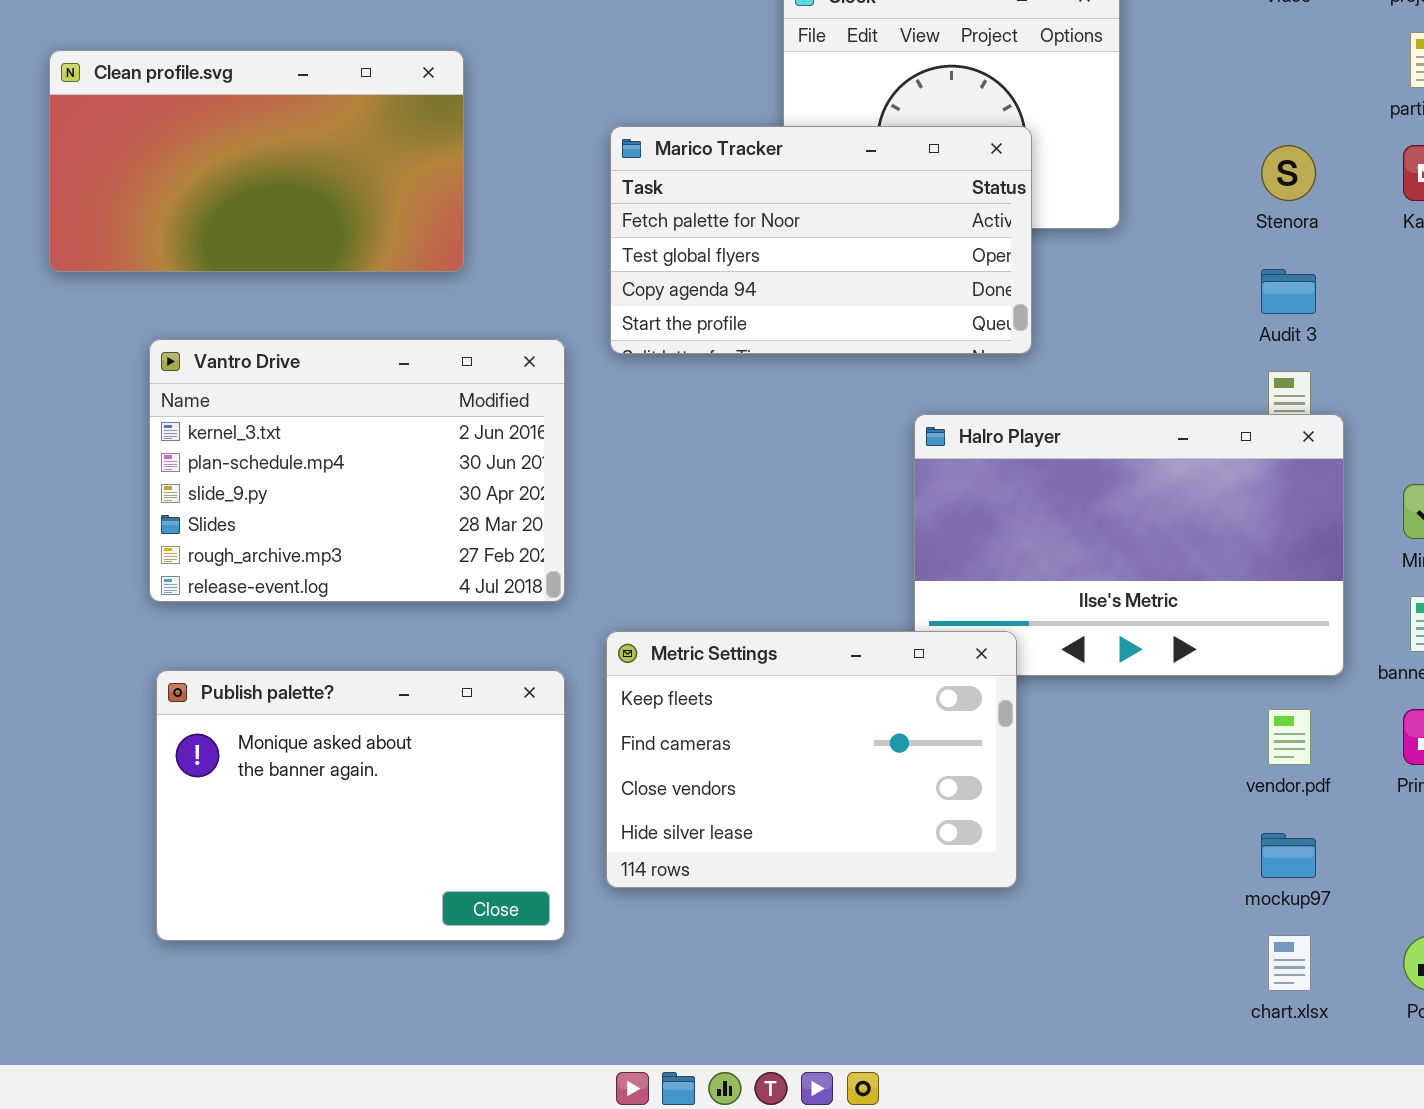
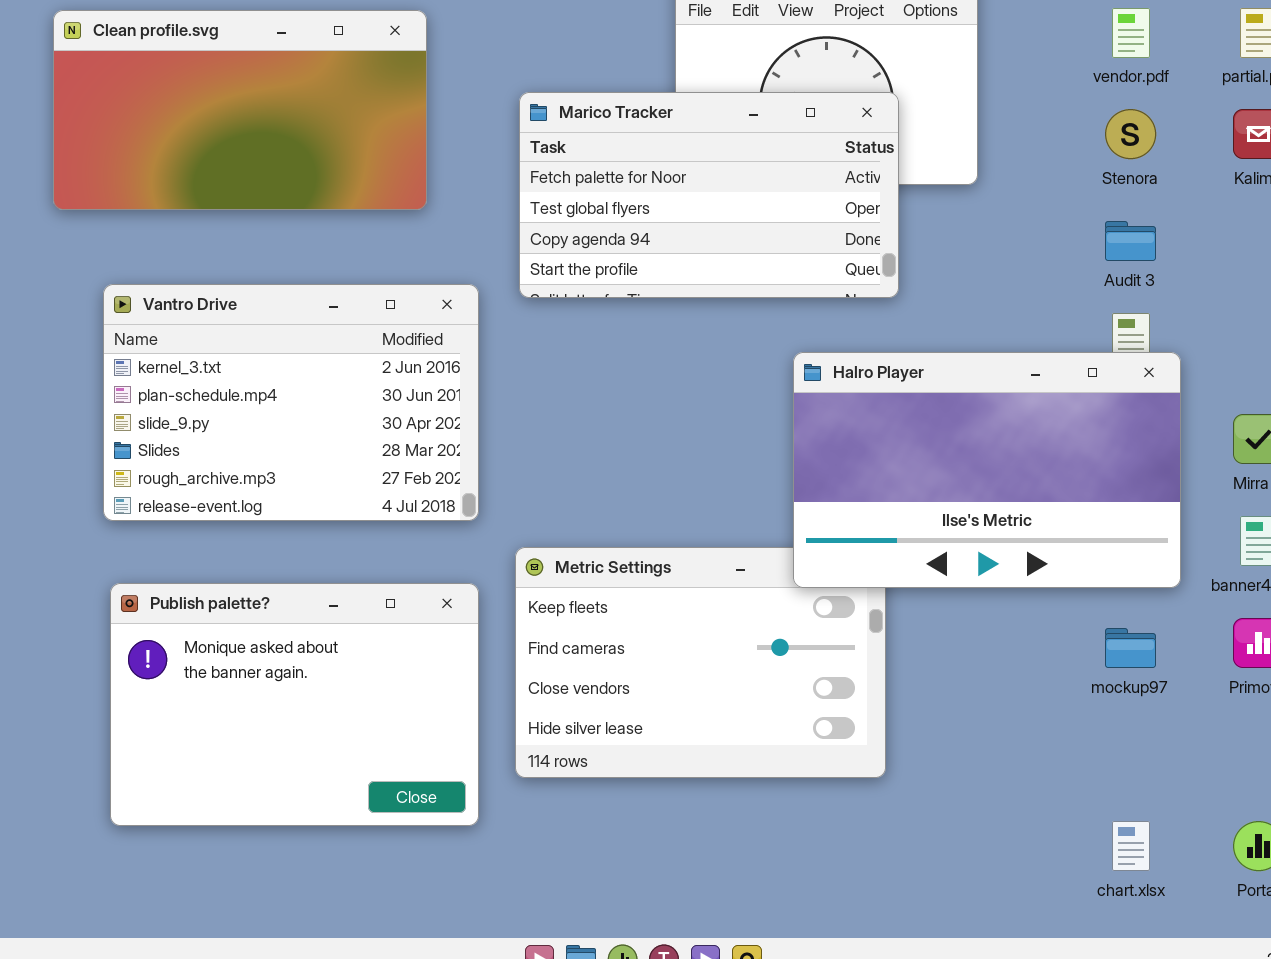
Clean profile.svg: [49,50,464,272] -> [53,10,427,210], moved
Halro Player: [914,414,1344,676] -> [793,352,1181,588], raised
vendor.pdf: [1268,709,1311,765] -> [1112,8,1150,58], moved
mockup97: [1261,833,1316,878] -> [1105,628,1156,668], moved

